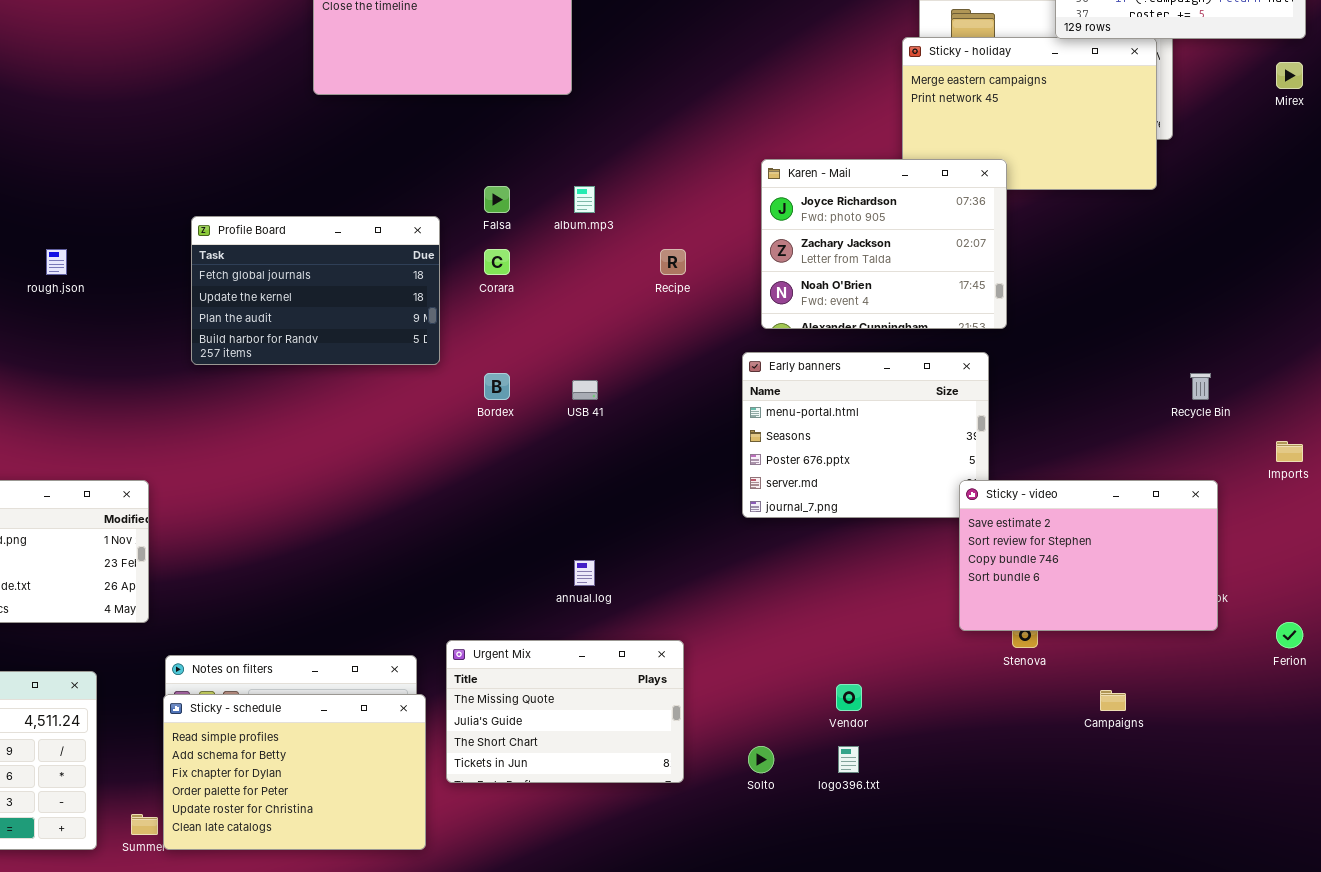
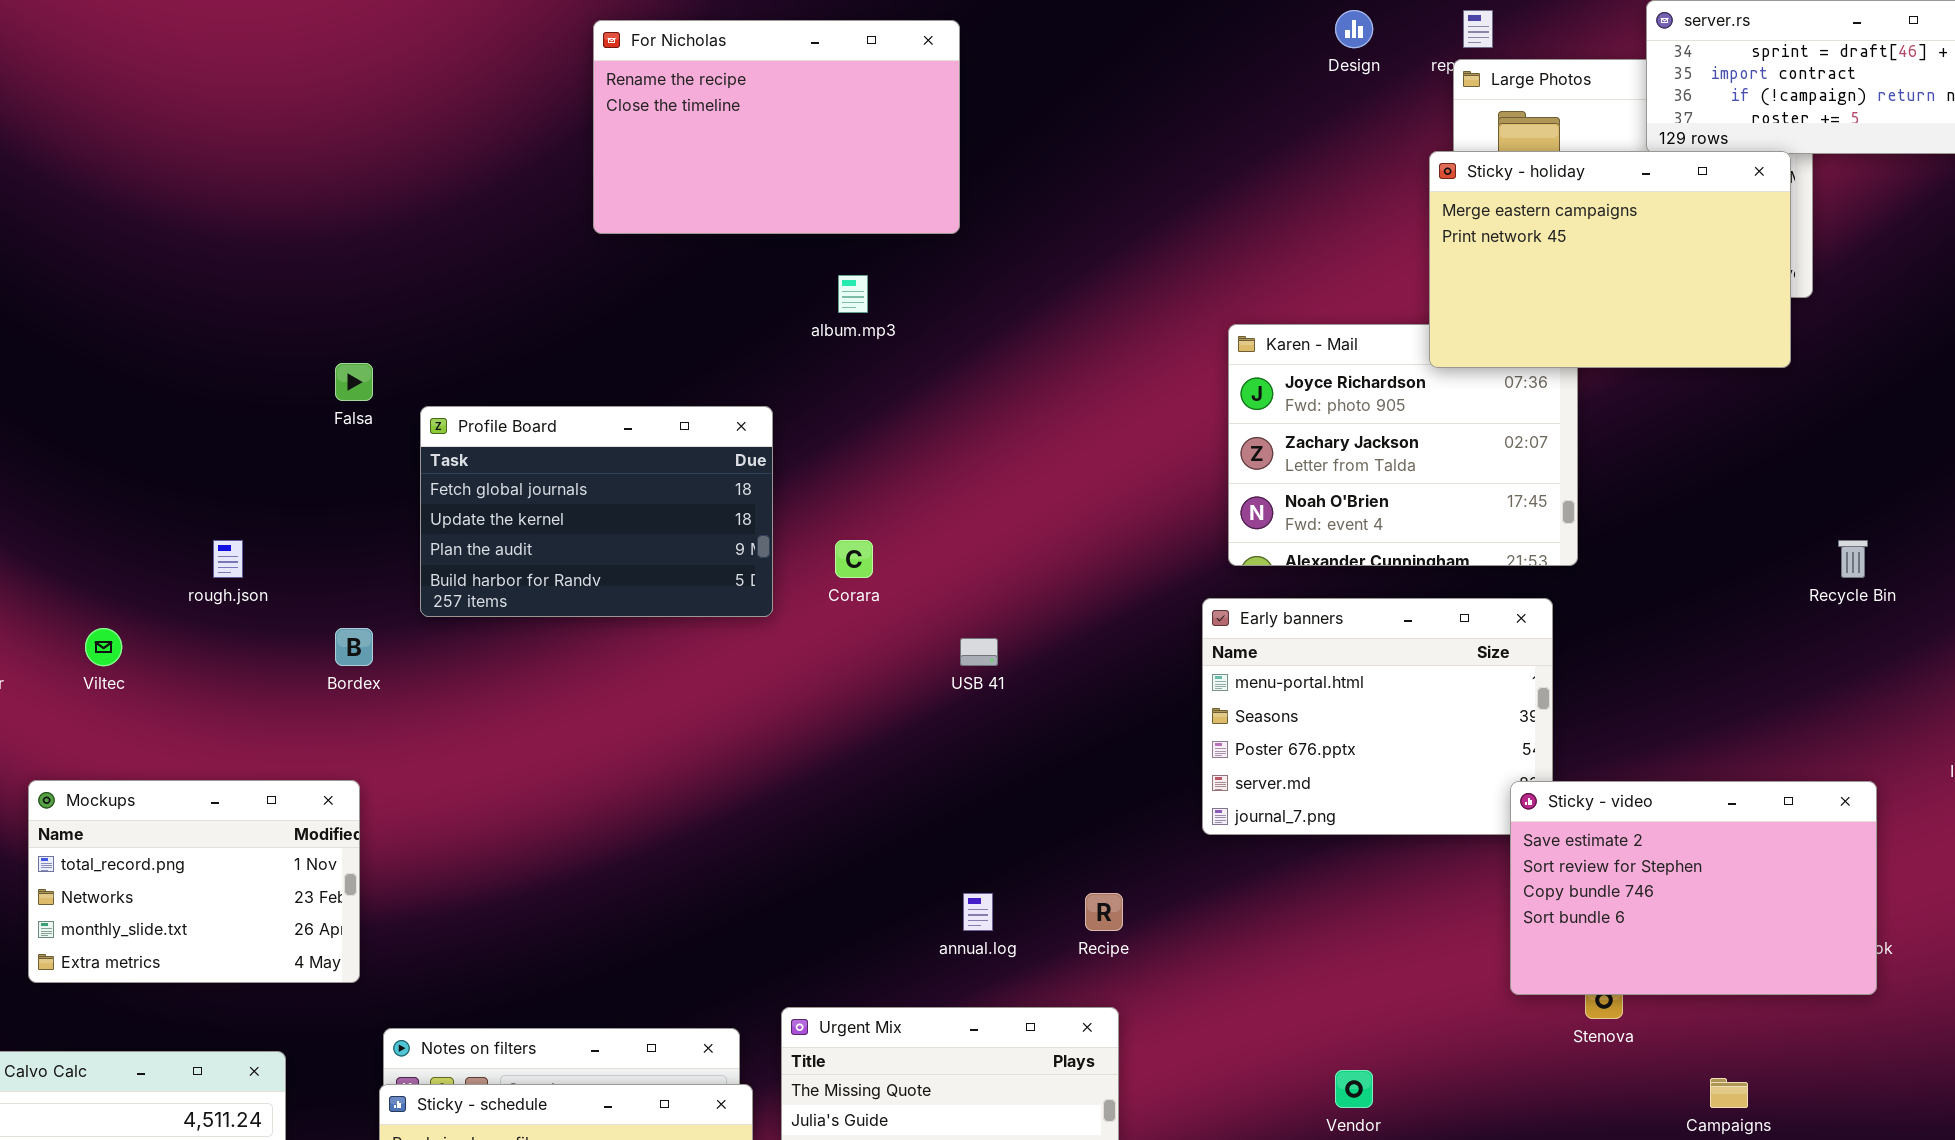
Sticky - holiday: [902,37,1157,190] -> [1429,151,1791,368], raised
Falsa: [484,186,510,213] -> [335,363,373,401], moved
album.mp3: [574,186,595,213] -> [838,275,868,313], moved
rough.json: [46,249,67,275] -> [213,540,243,578], moved
Corara: [484,249,510,275] -> [835,540,873,578], moved
Recipe: [660,249,686,275] -> [1085,893,1123,931], moved
Bordex: [484,373,510,400] -> [335,628,373,666], moved
Recycle Bin: [1190,373,1211,400] -> [1838,540,1868,578], moved

